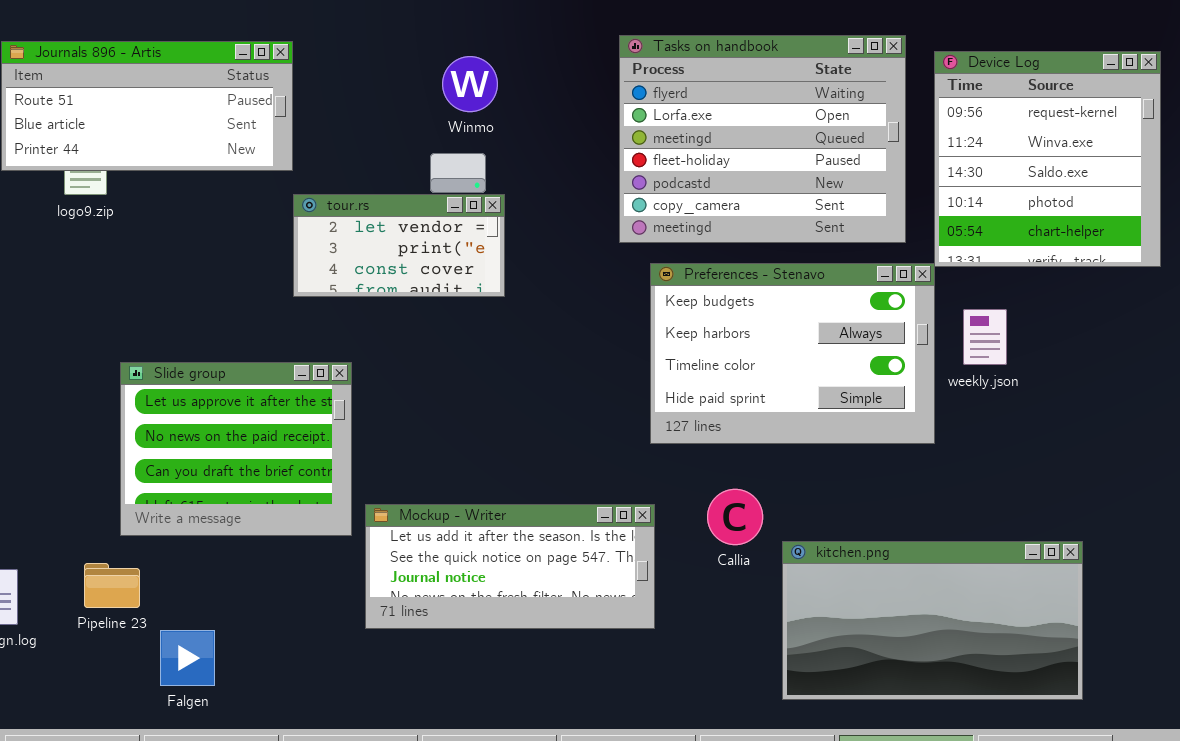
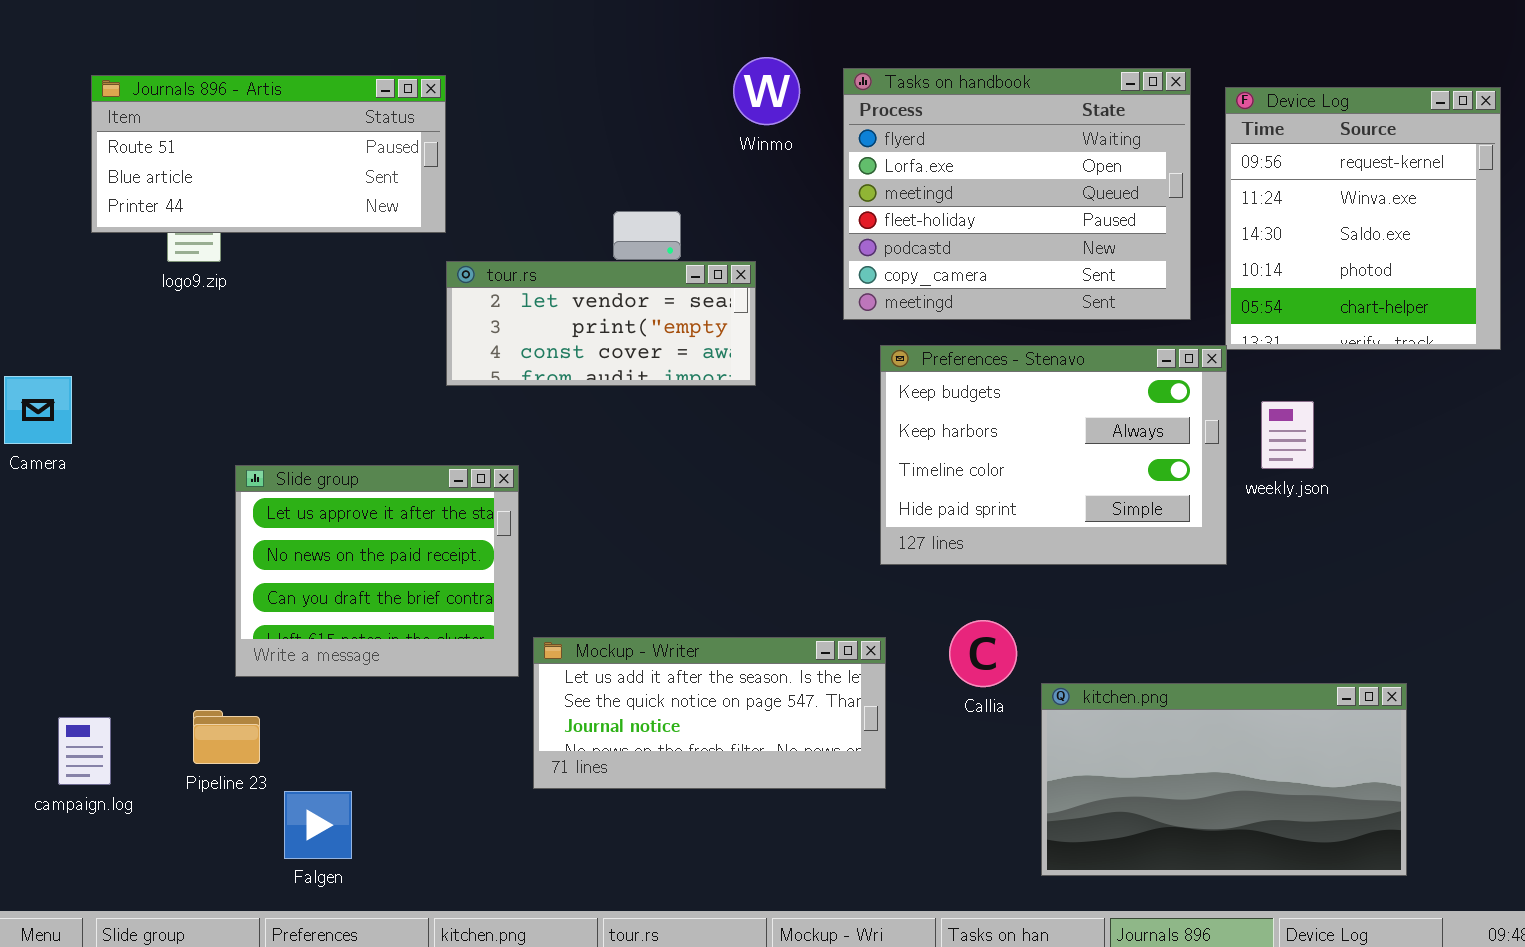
Winmo: [442,56,498,112] -> [733,57,800,125], moved
tour.rs: [293,194,505,297] -> [446,261,756,386], resized

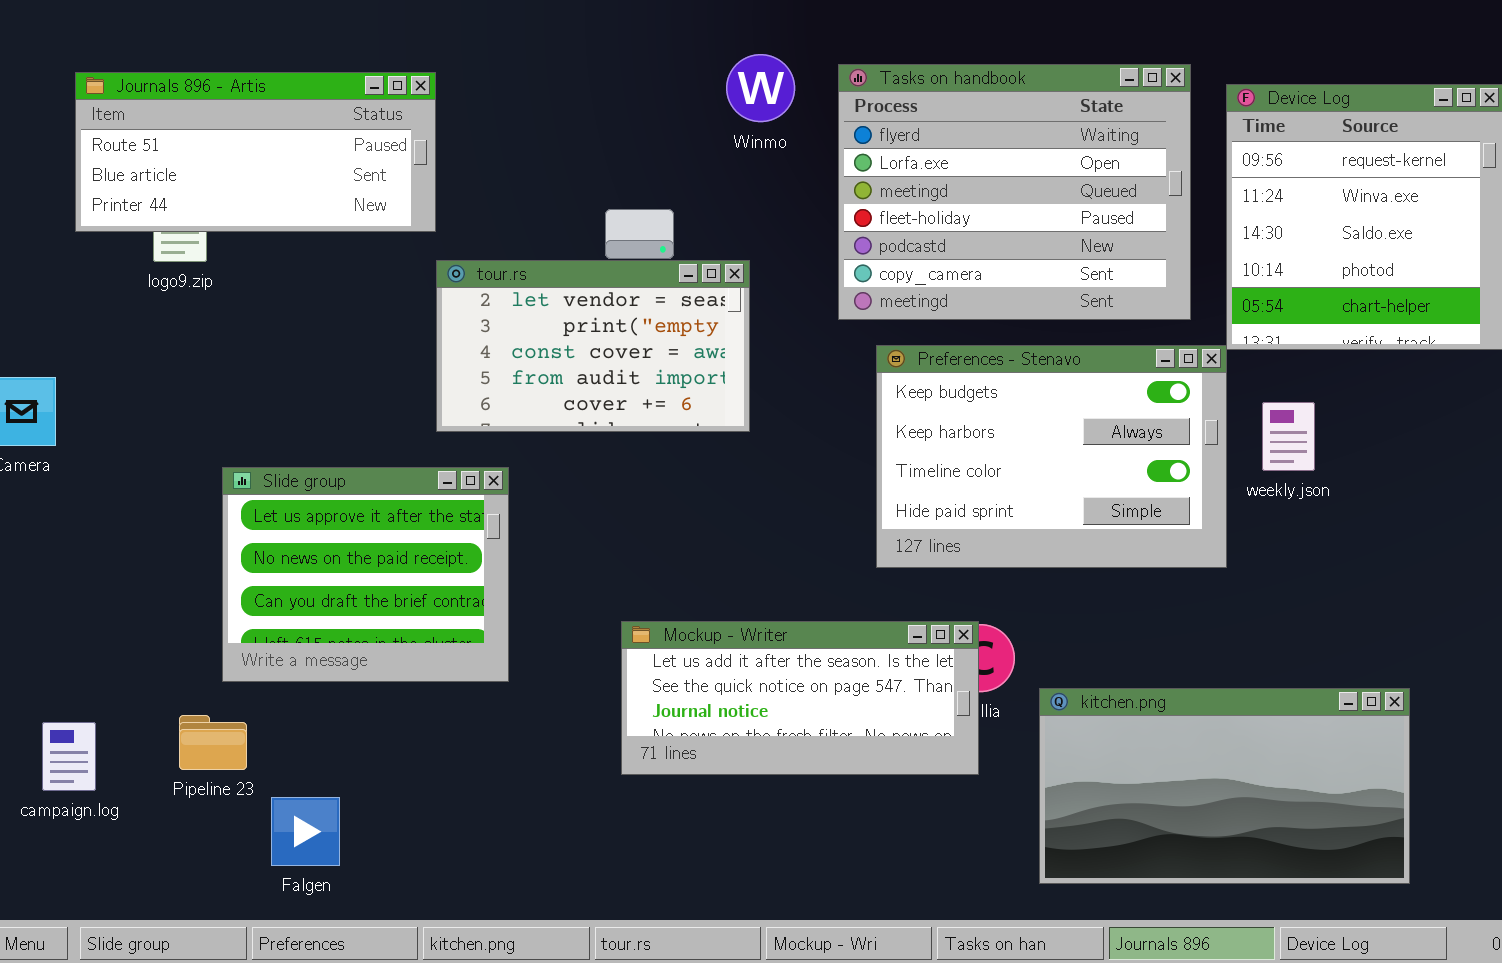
tour.rs: [446,261,756,386] -> [436,260,750,432], resized
Mockup - Writer: [533,637,886,789] -> [621,621,979,775], moved

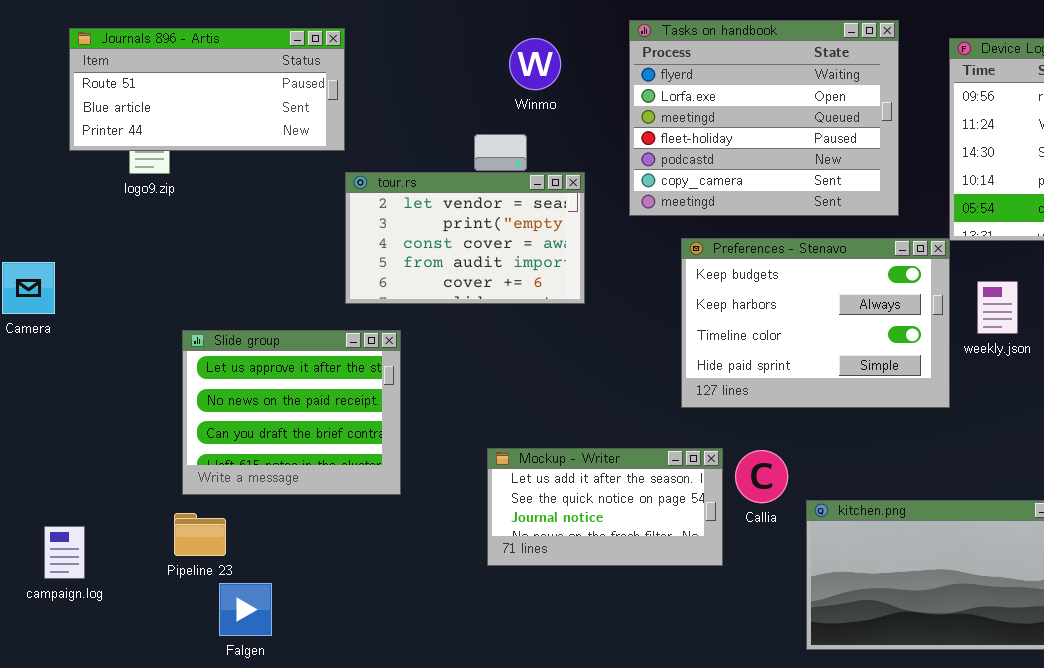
Winmo: [726,54,795,122] -> [509,38,561,90], moved
Tasks on handbook: [838,64,1191,320] -> [629,20,899,216], moved
Mockup - Writer: [621,621,979,775] -> [487,448,723,566], resized
Pipeline 23: [179,715,247,770] -> [174,513,226,556], moved

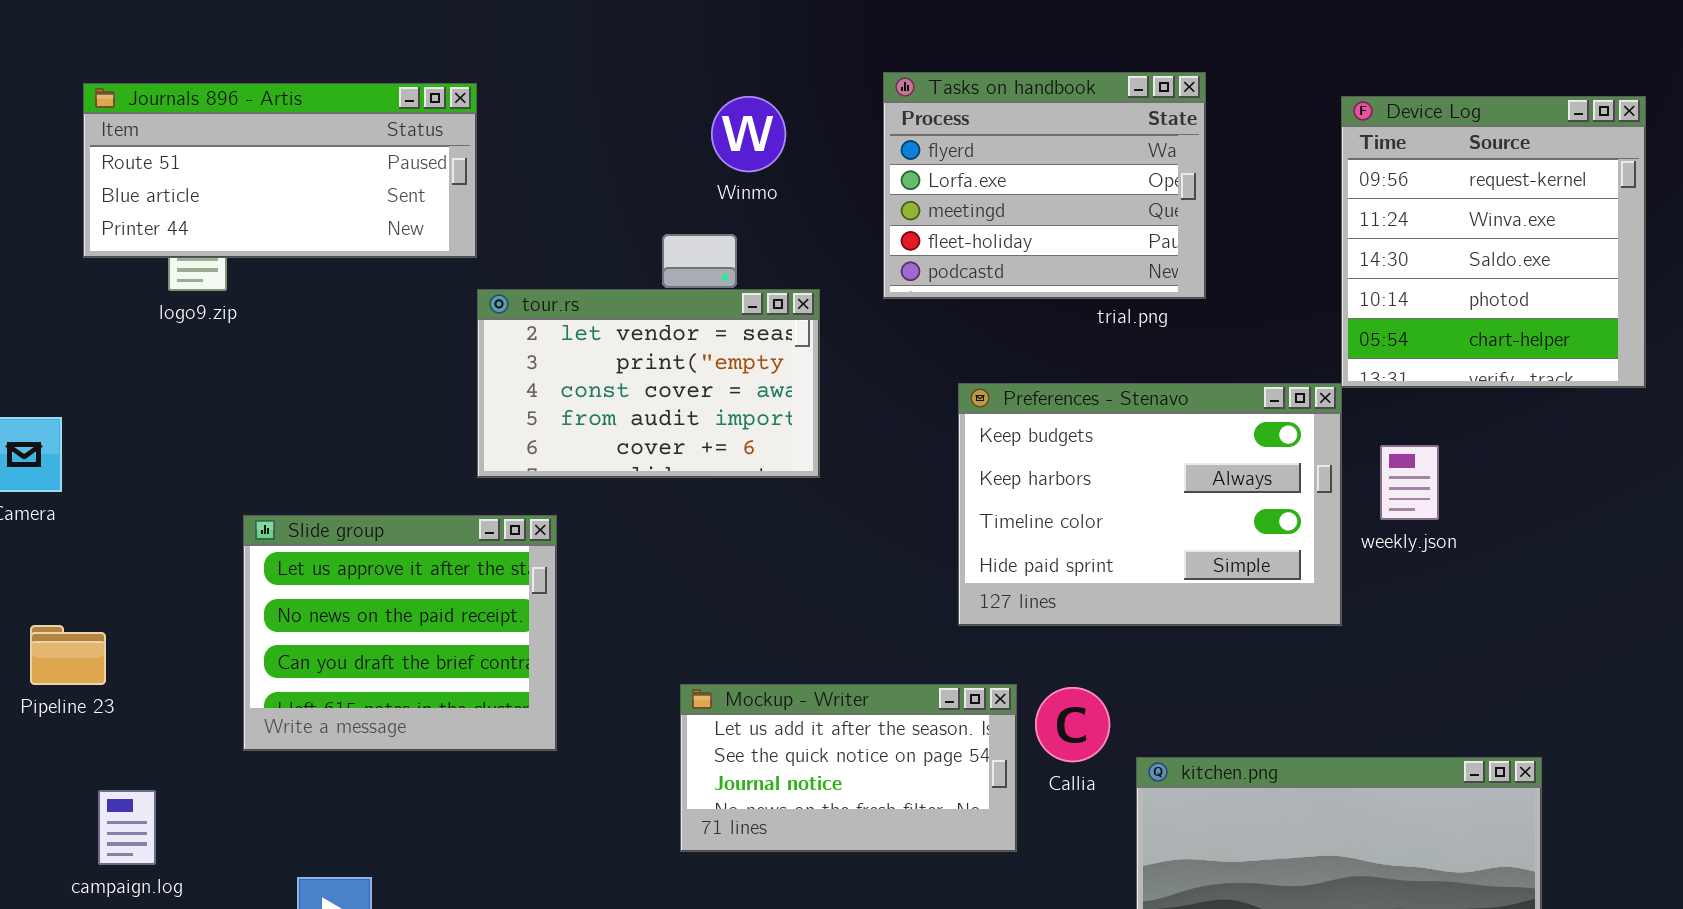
Tasks on handbook: [629,20,899,216] -> [883,72,1206,299], resized
Pipeline 23: [174,513,226,556] -> [30,625,106,685], moved
campaign.log: [44,526,85,579] -> [98,790,156,865], moved

